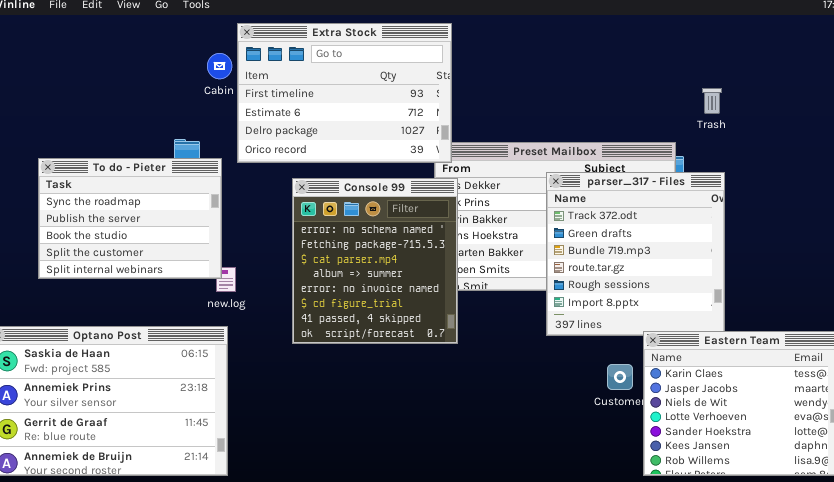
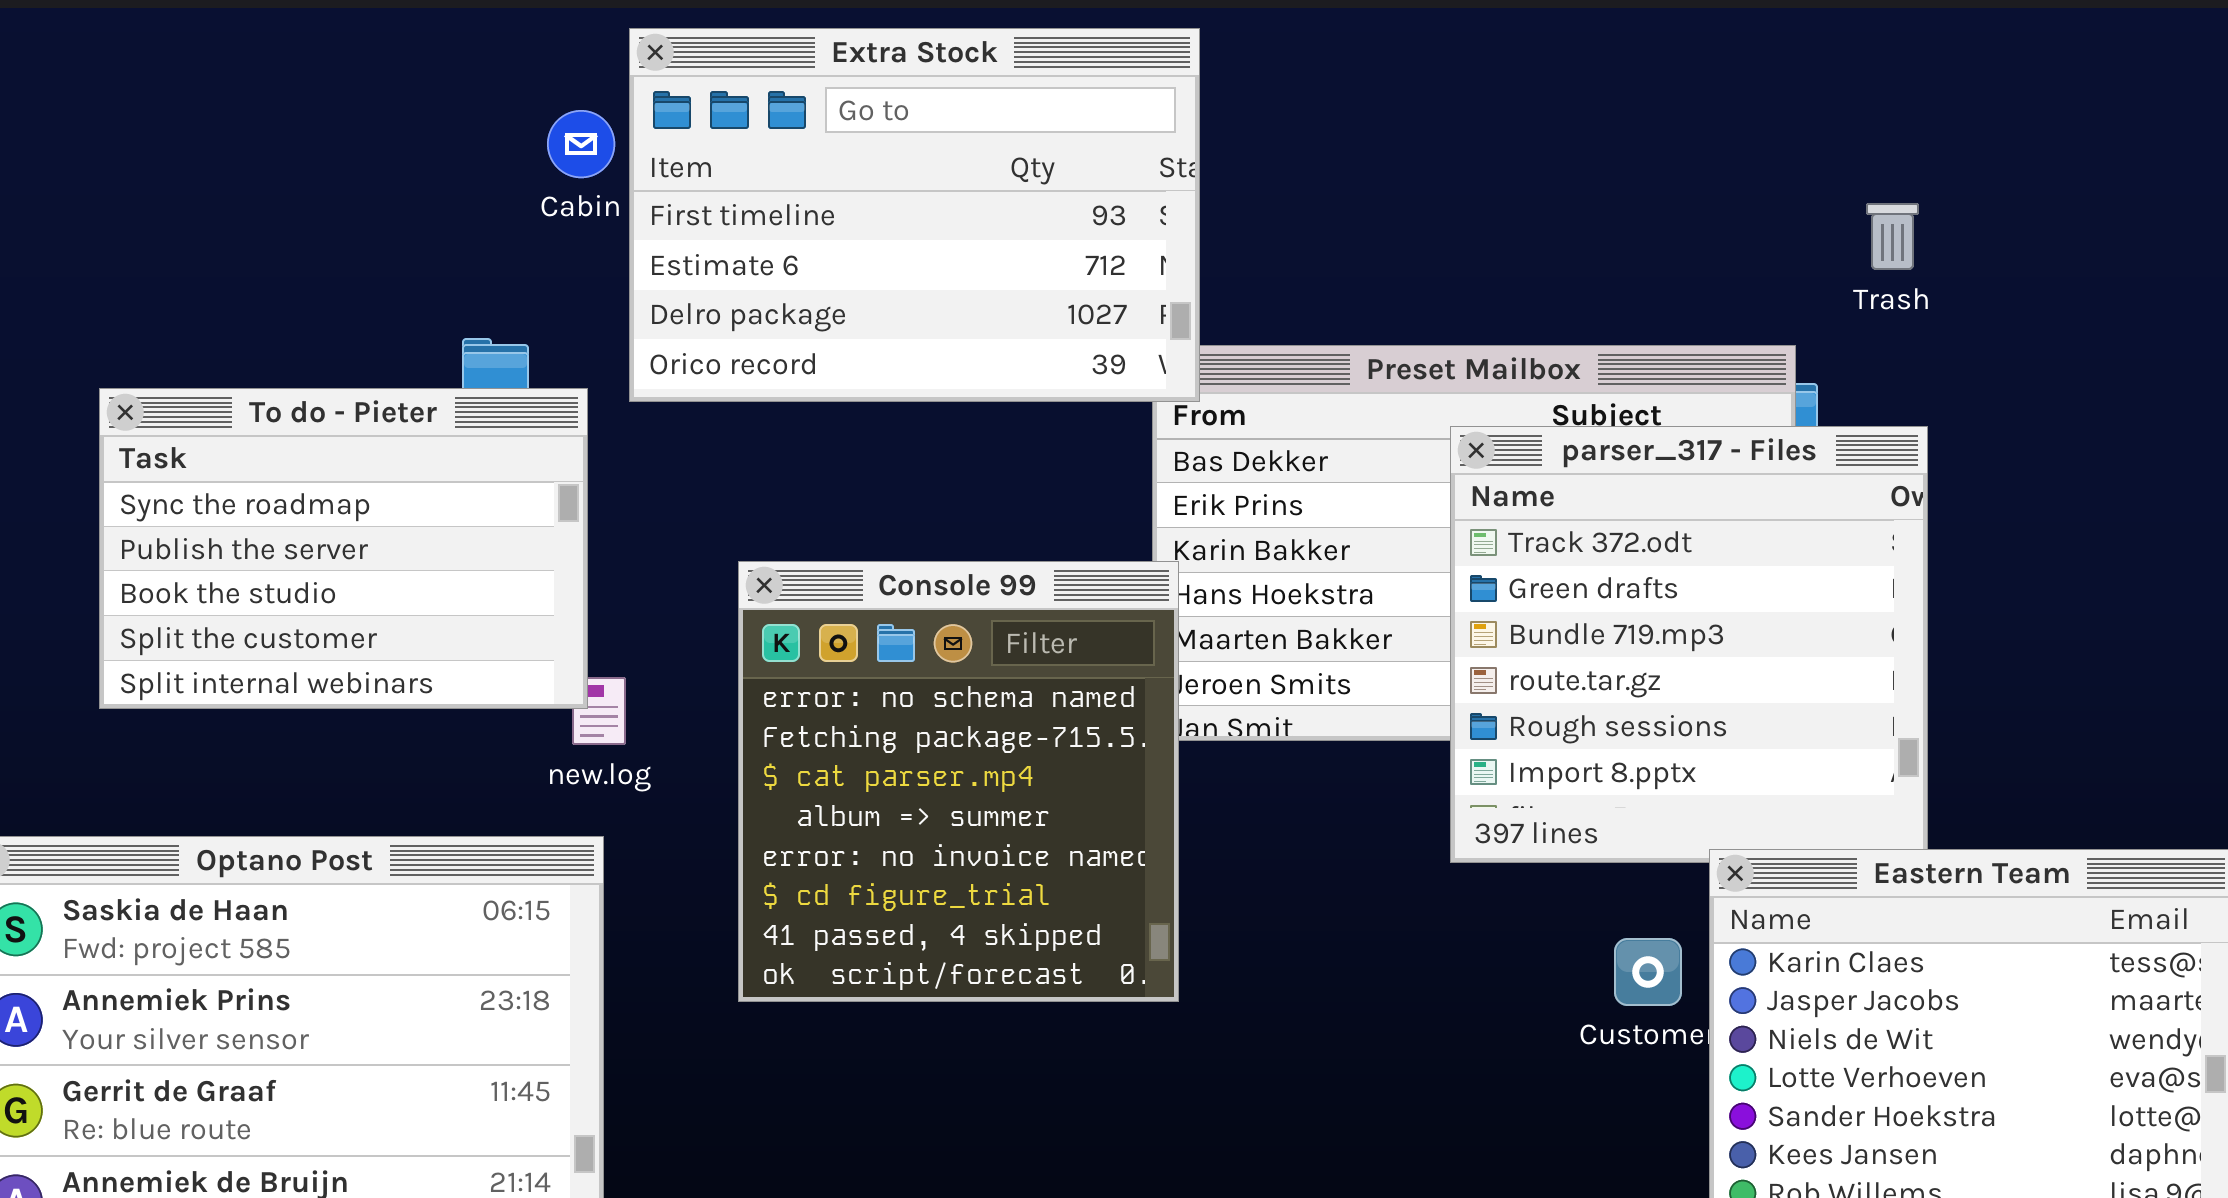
Console 99: [292,178,458,344] -> [738,561,1179,1002], moved

